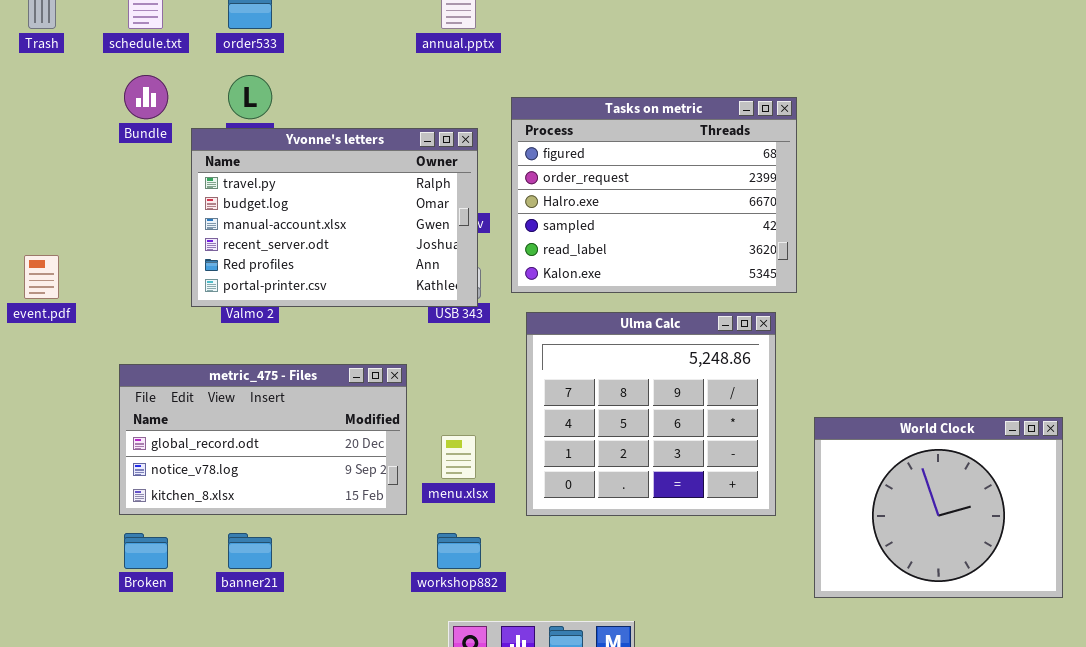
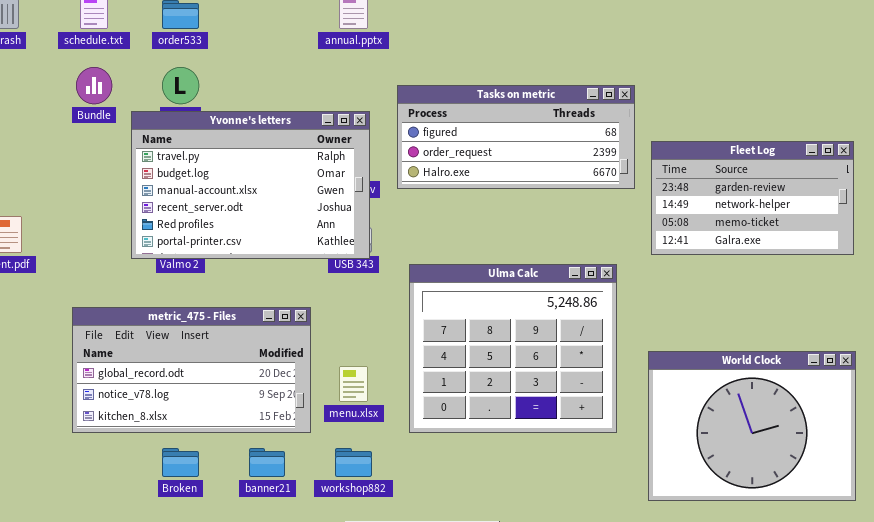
Tasks on metric: [511,97,797,293] -> [397,85,635,189], resized
Fleet Log: none -> [651,141,854,255], opened
Broken: [124,533,168,569] -> [162,448,199,477], moved
banner21: [228,533,272,569] -> [249,448,285,477], moved

